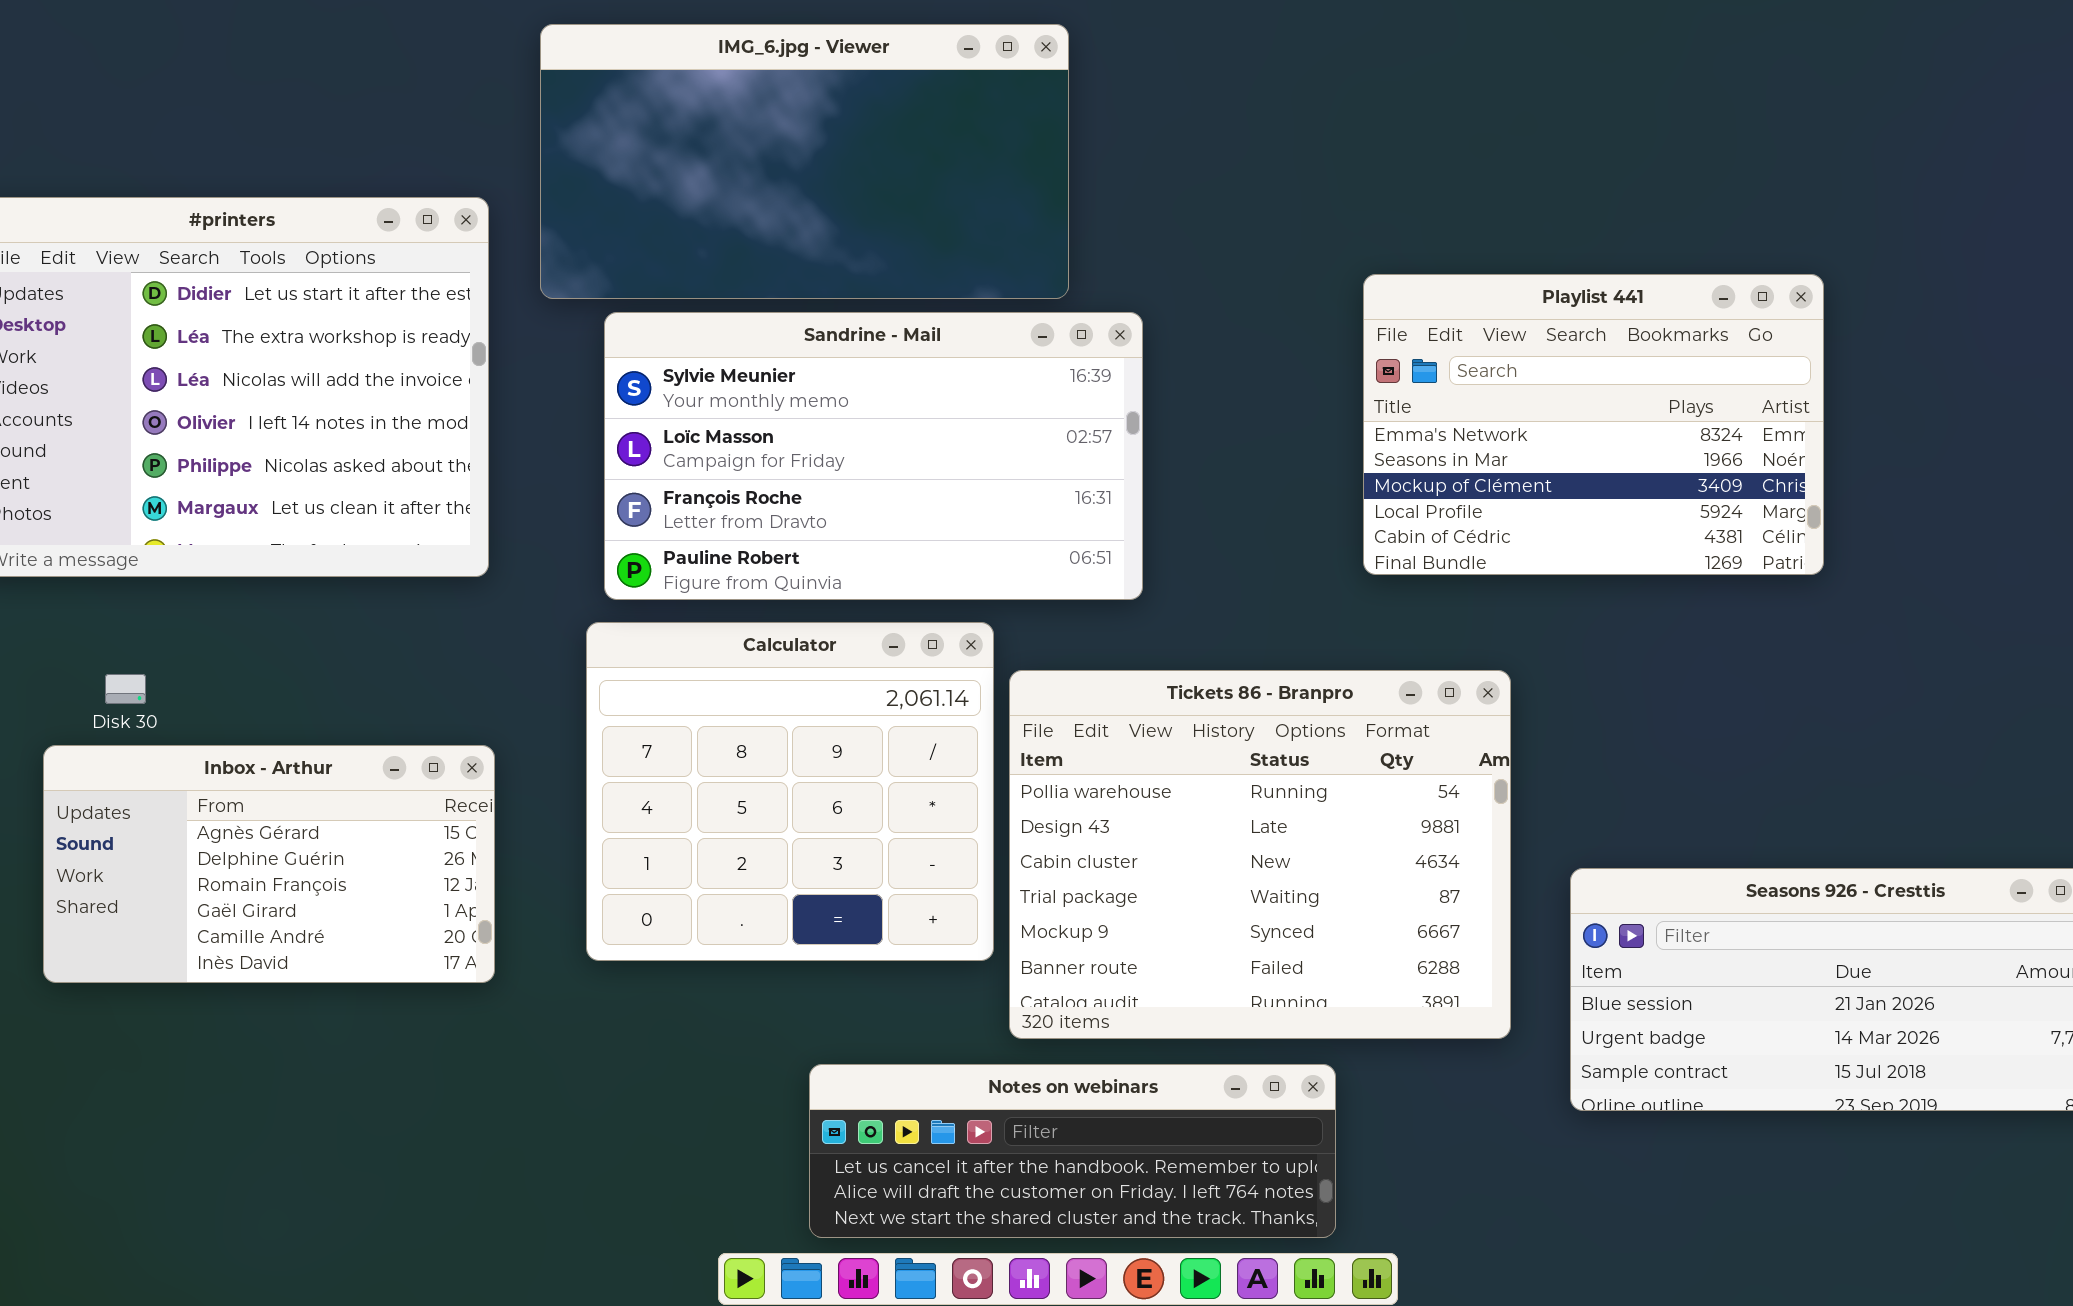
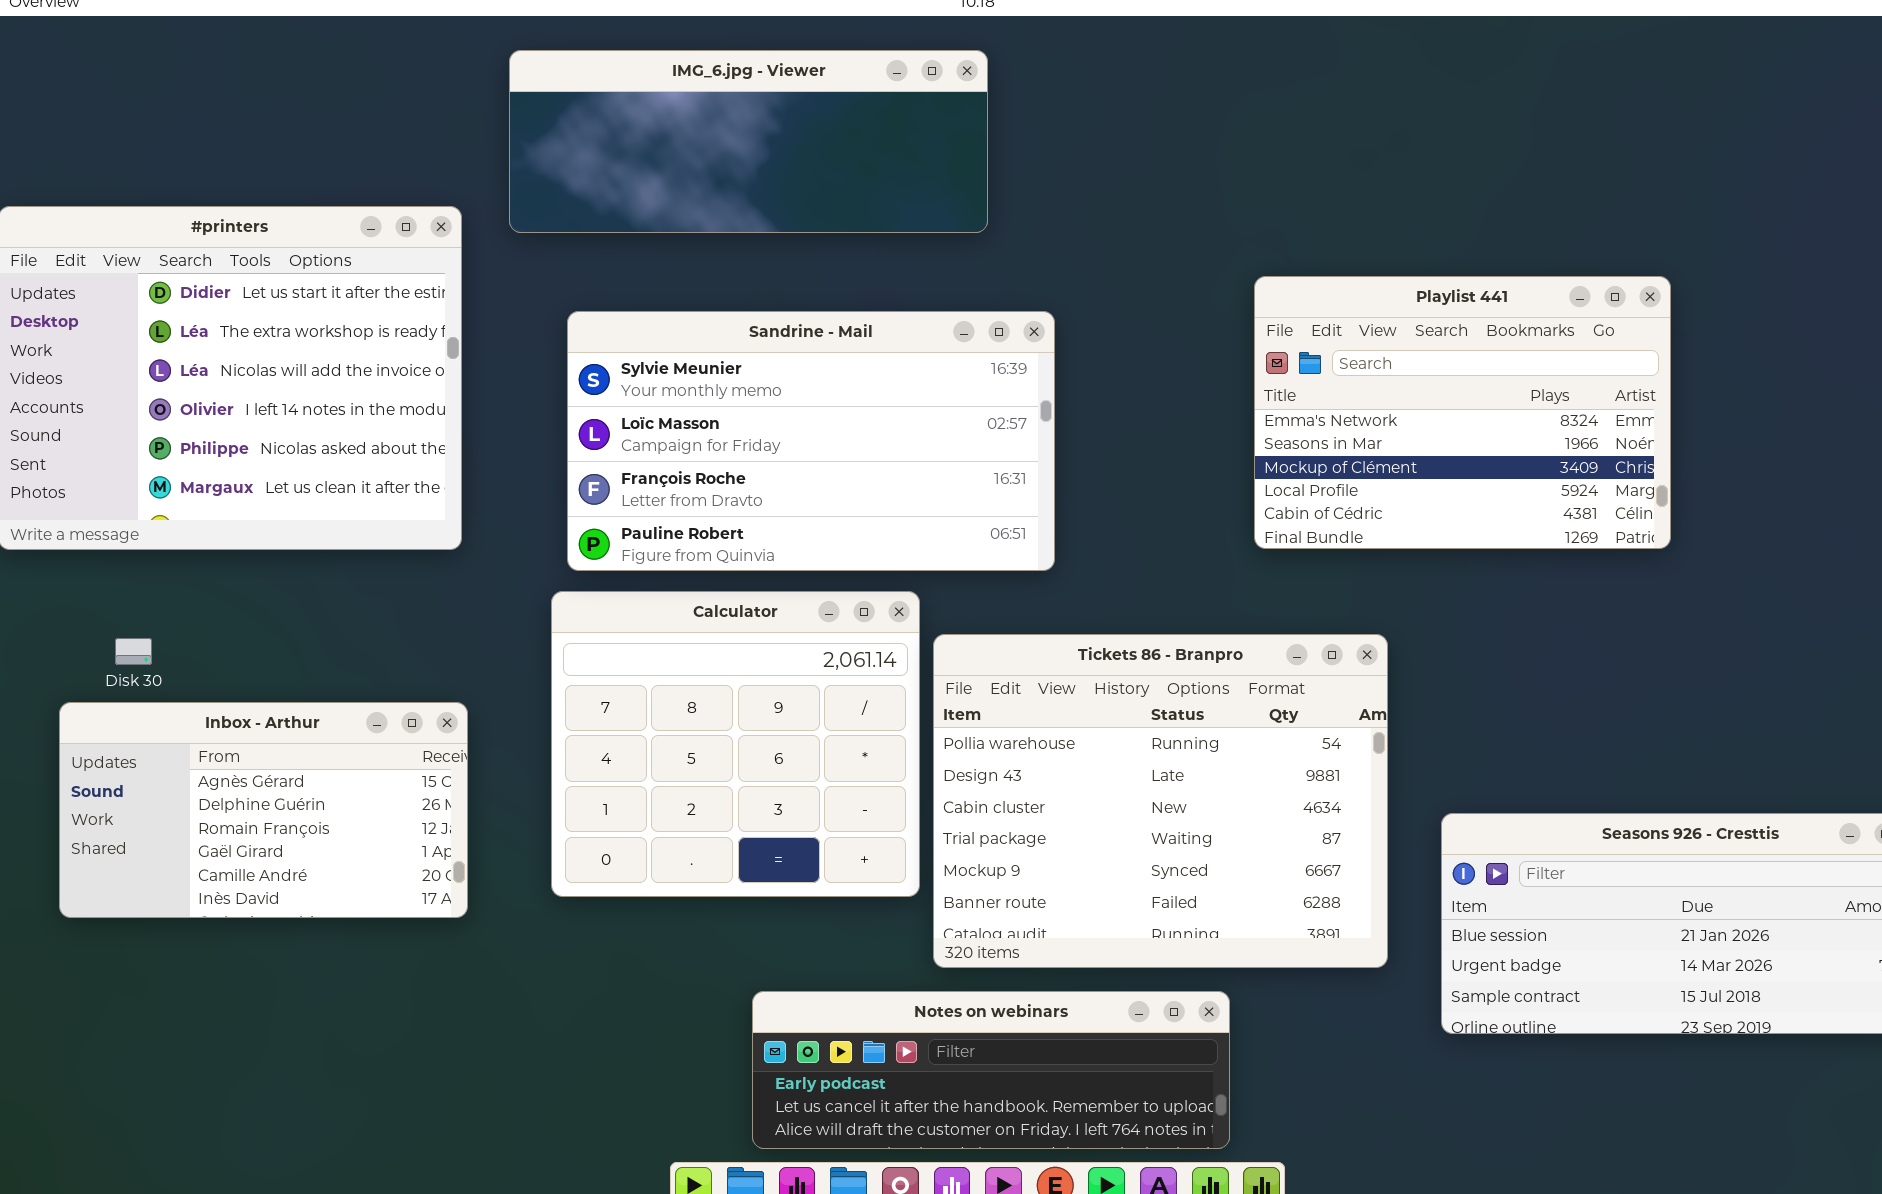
IMG_6.jpg - Viewer: [540,24,1069,299] -> [509,50,988,233], resized
Notes on webinars: [809,1064,1336,1238] -> [752,991,1230,1149], scrolled up 1 row

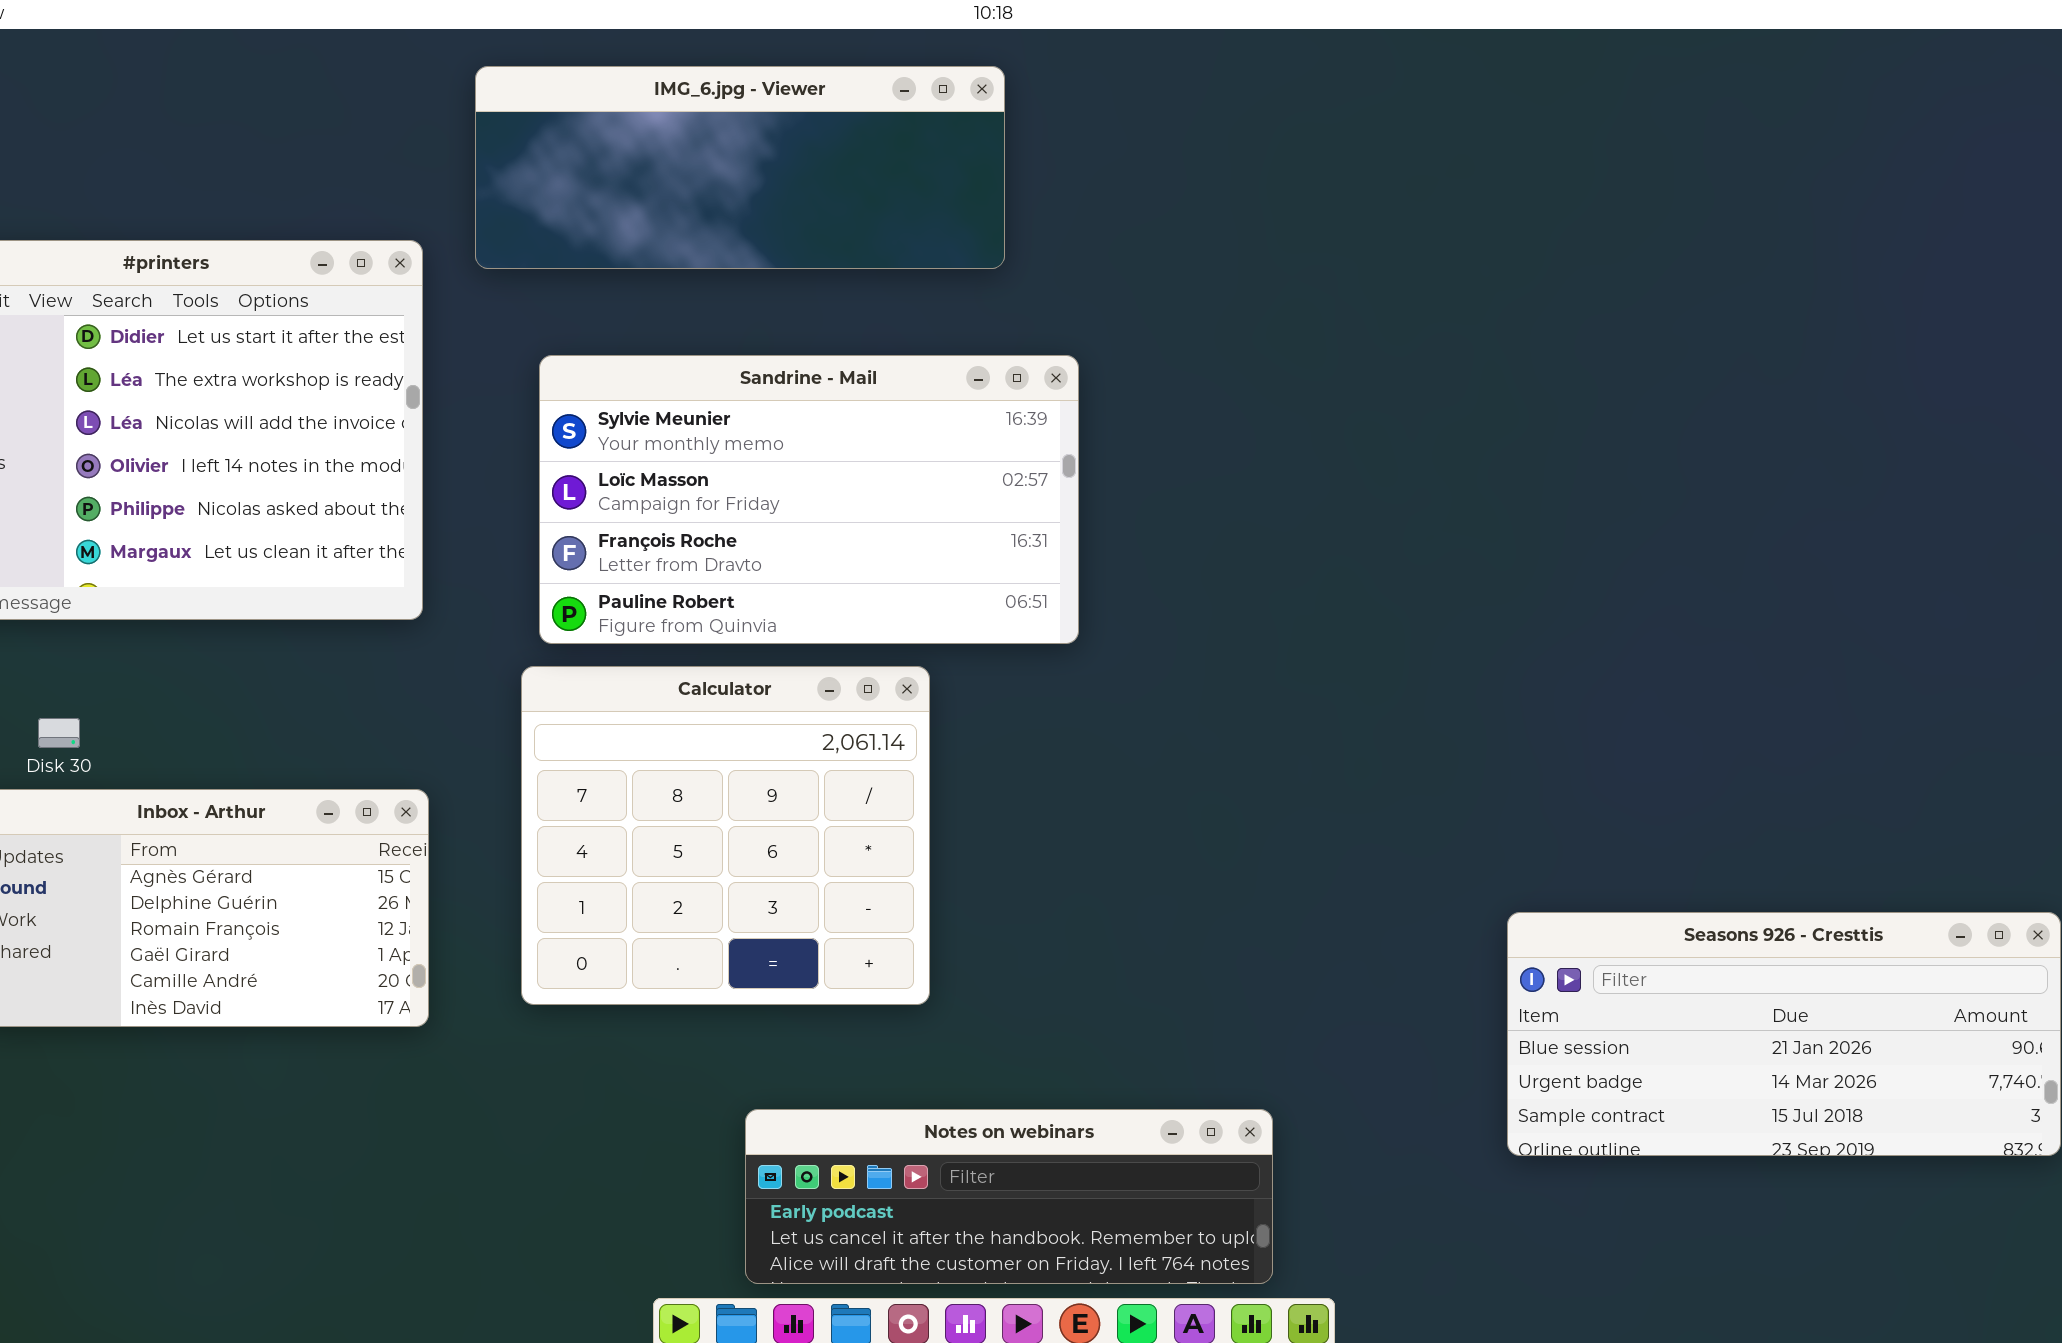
Playlist 441: [1254,276,1671,549] -> none, closed
Tickets 86 - Branpro: [933,634,1388,968] -> none, closed

